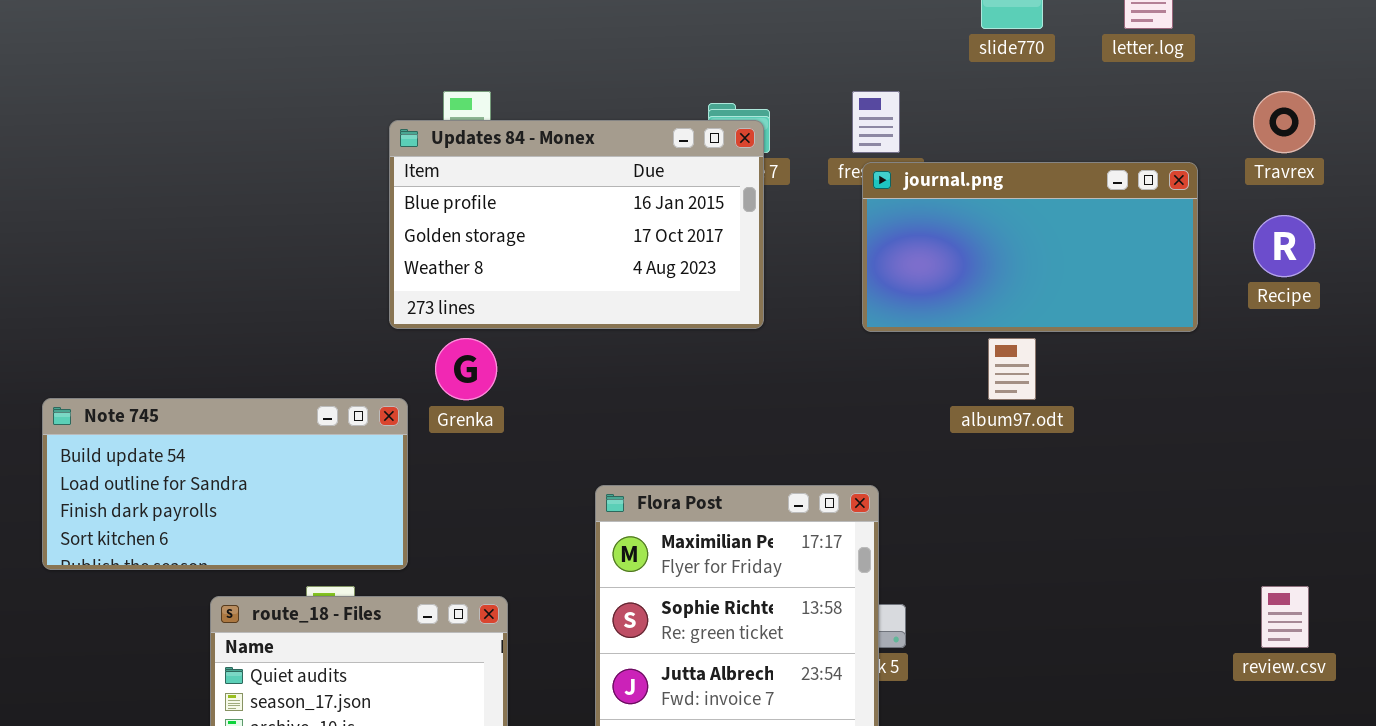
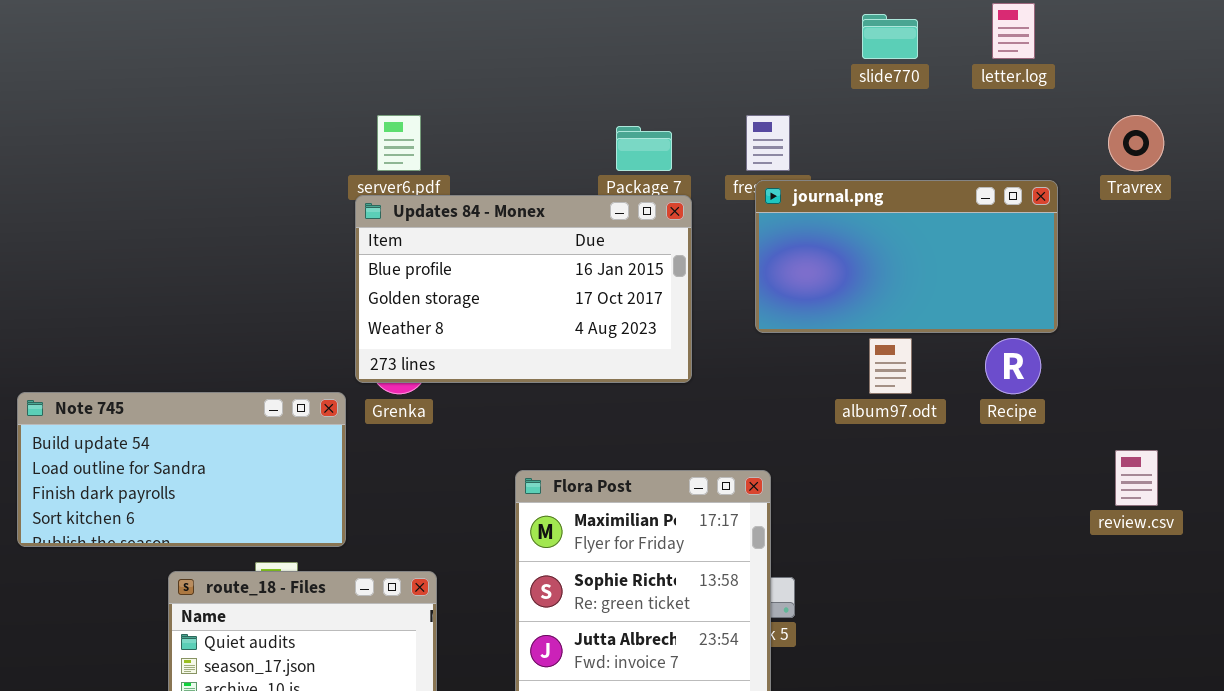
Updates 84 - Monex: [389,120,764,329] -> [355,195,692,383], moved
Recipe: [1253,215,1315,277] -> [985,338,1041,394], moved
review.csv: [1261,586,1309,648] -> [1115,450,1158,506], moved

